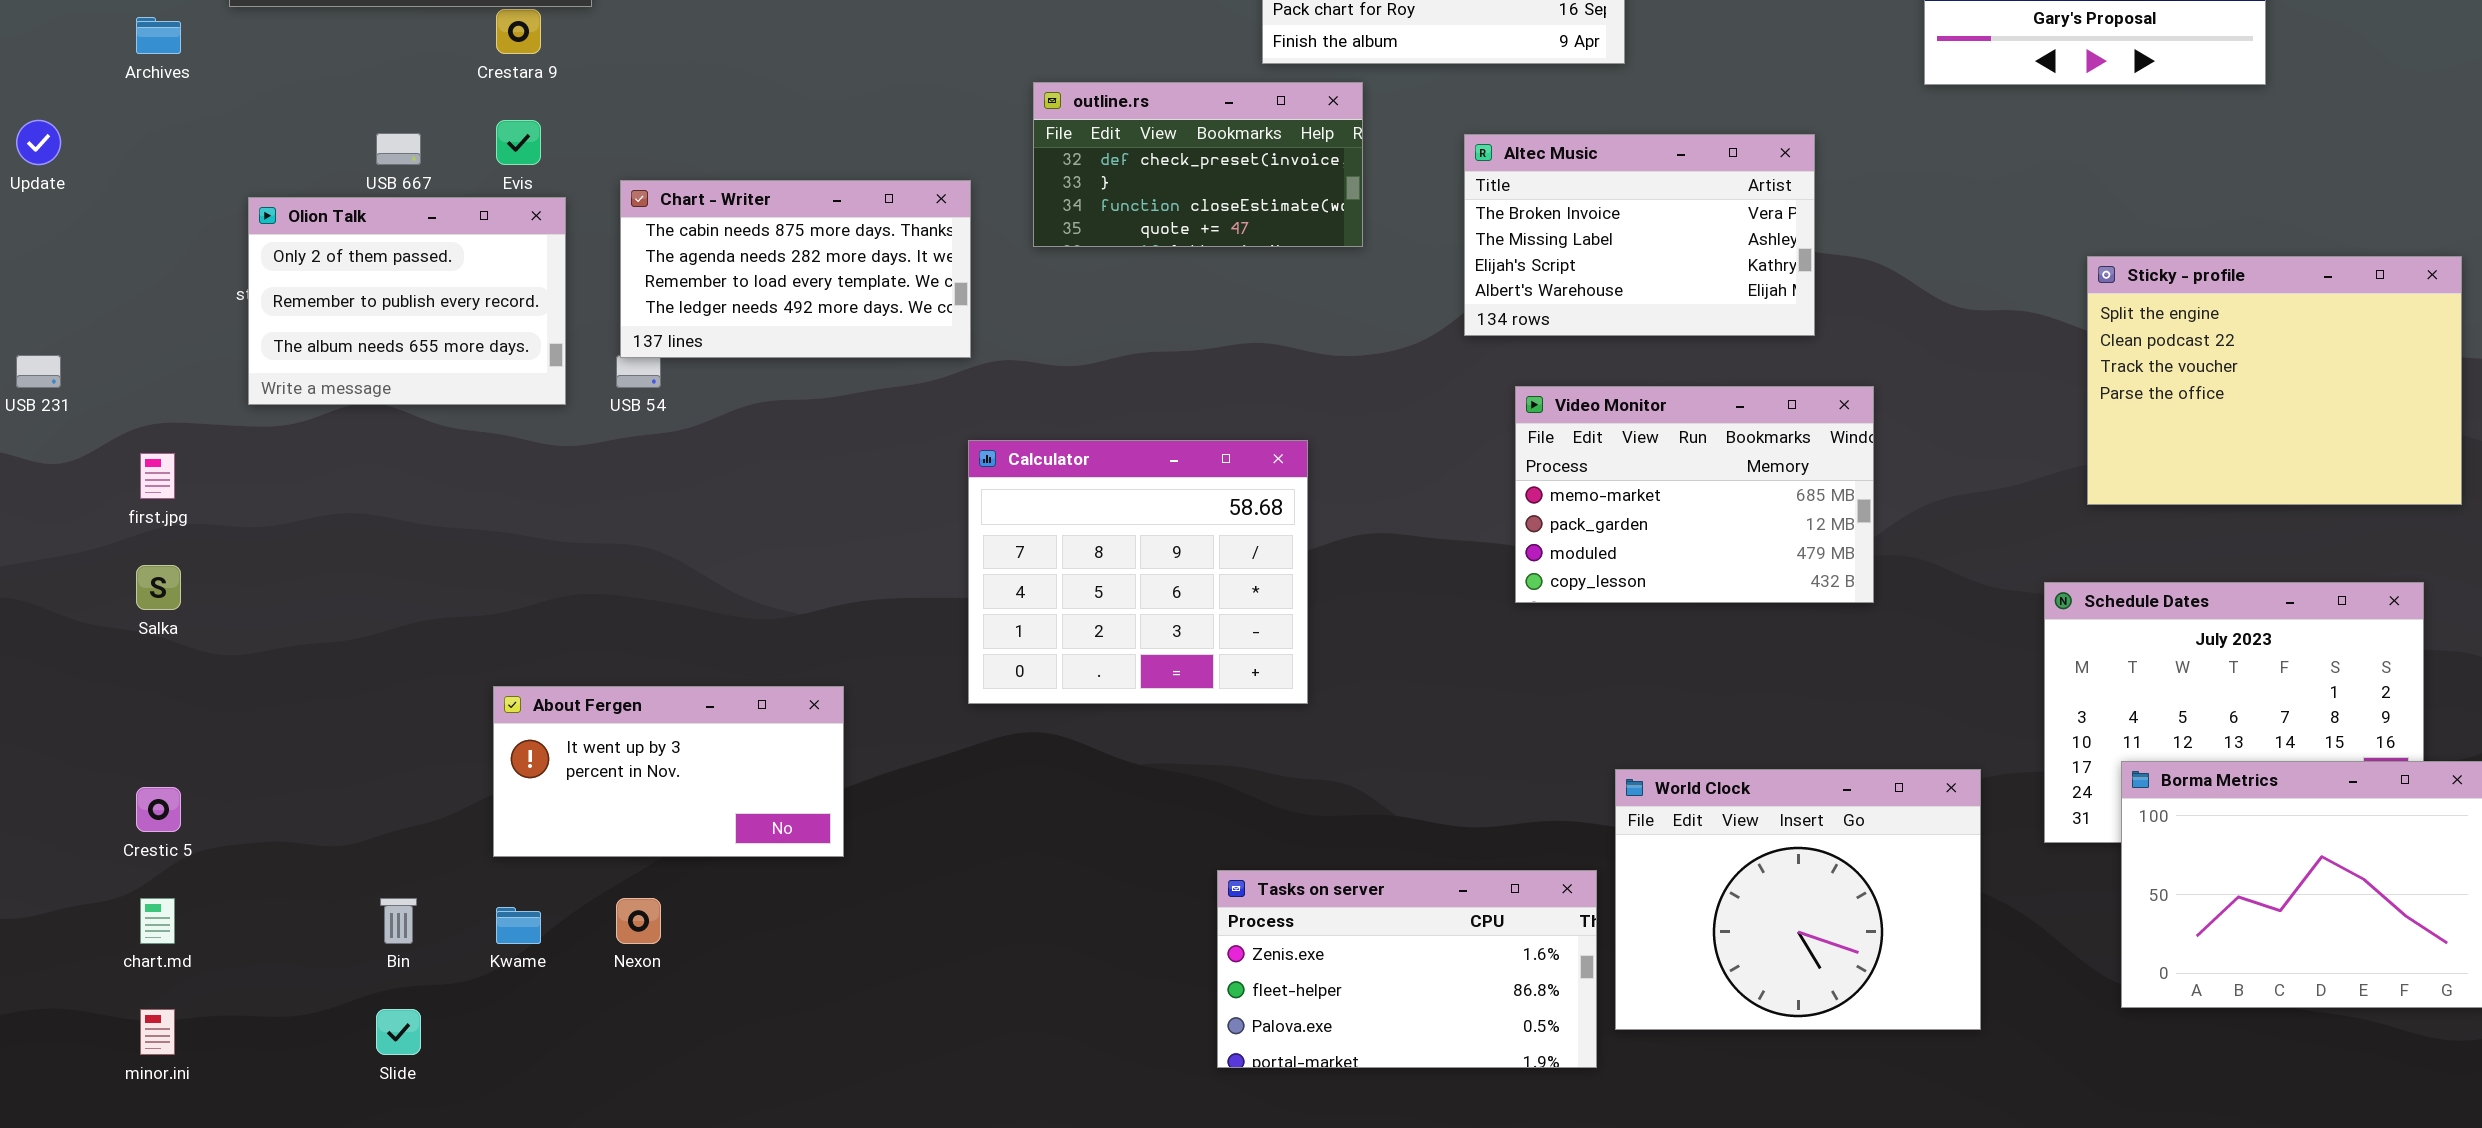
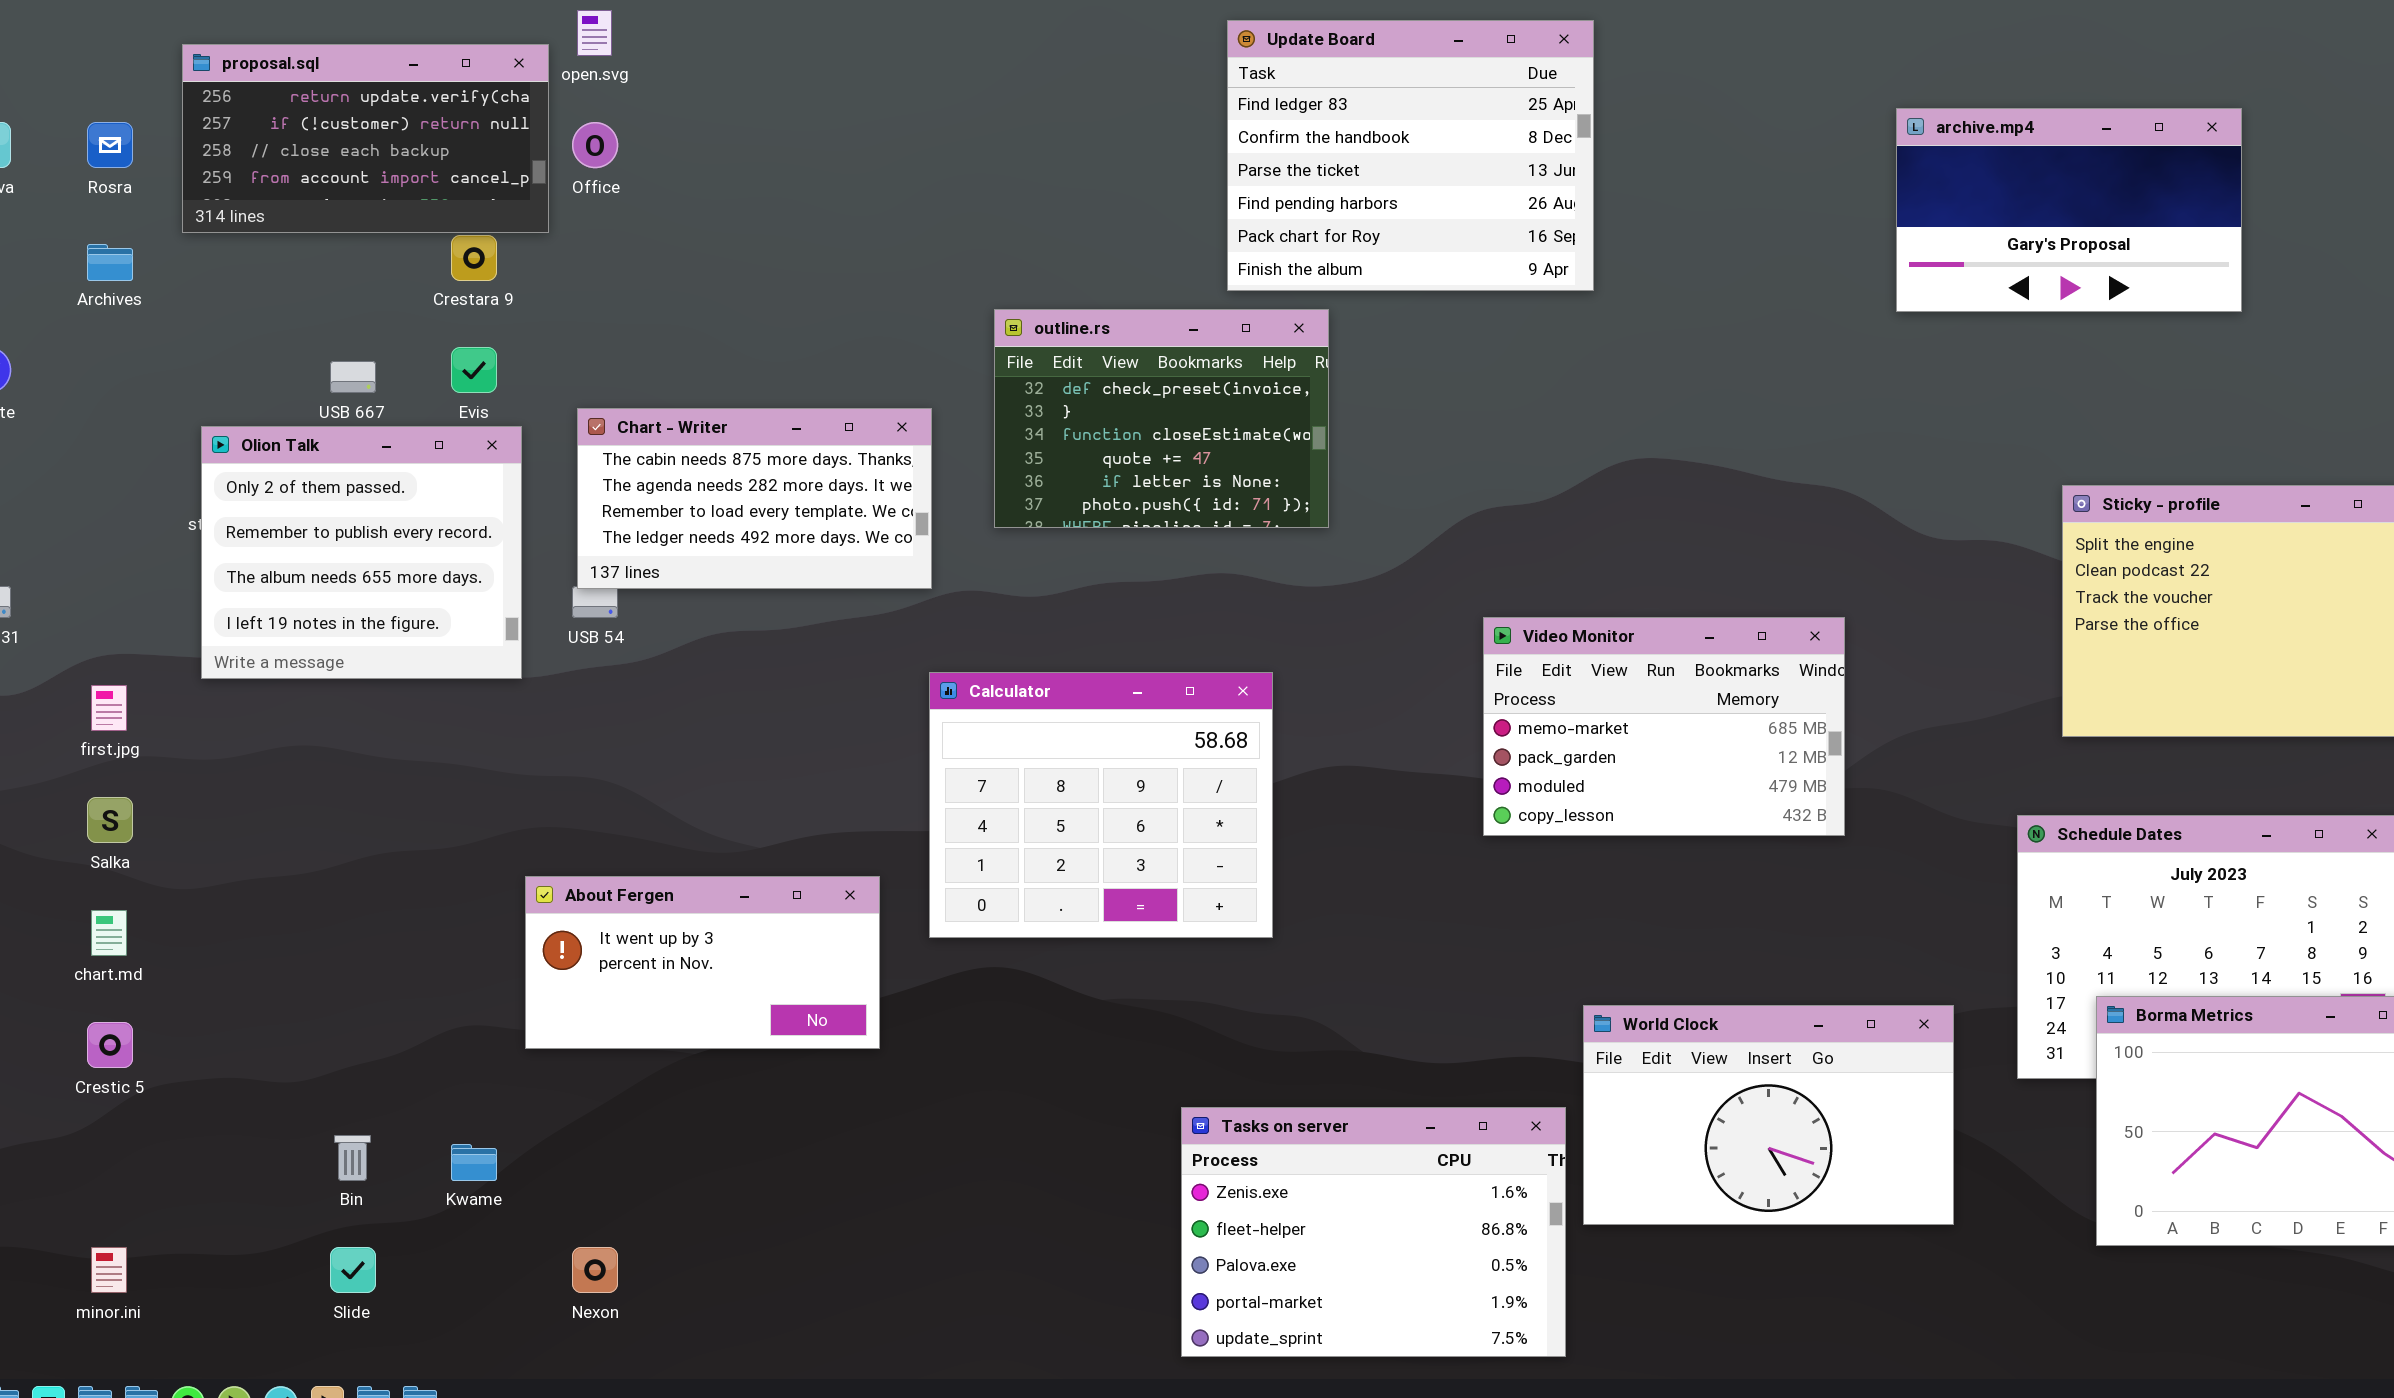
outline.rs: [1033,82,1363,247] -> [994,309,1329,528], resized
Altec Music: [1464,134,1815,336] -> none, closed
Olion Talk: [248,197,566,405] -> [201,426,522,679], resized
About Fergen: [493,686,844,857] -> [525,876,880,1049], moved
World Clock: [1615,769,1981,1030] -> [1583,1005,1954,1225], resized
Tasks on server: [1217,870,1597,1068] -> [1181,1107,1566,1357], resized
chart.md: [140,898,175,944] -> [91,910,127,956], moved
Nexon: [616,898,661,944] -> [572,1247,618,1293], moved

